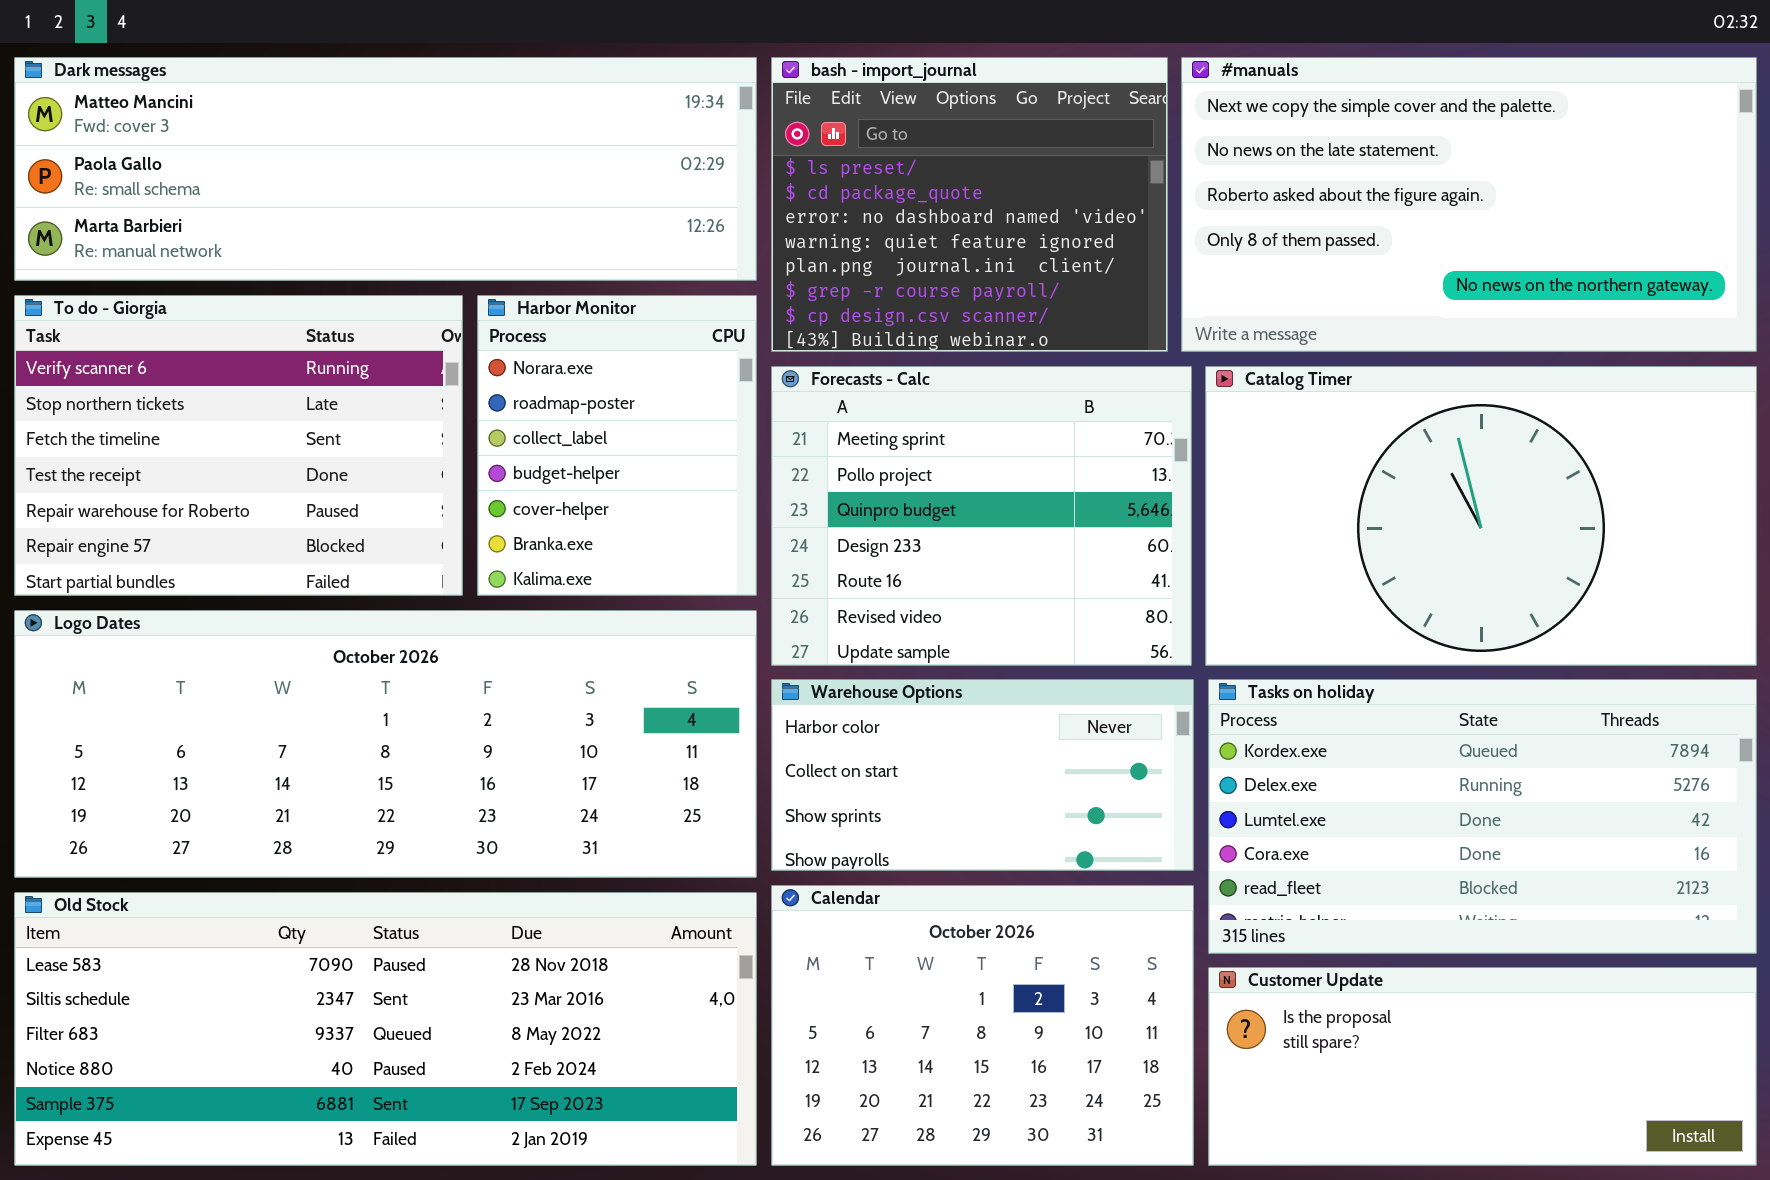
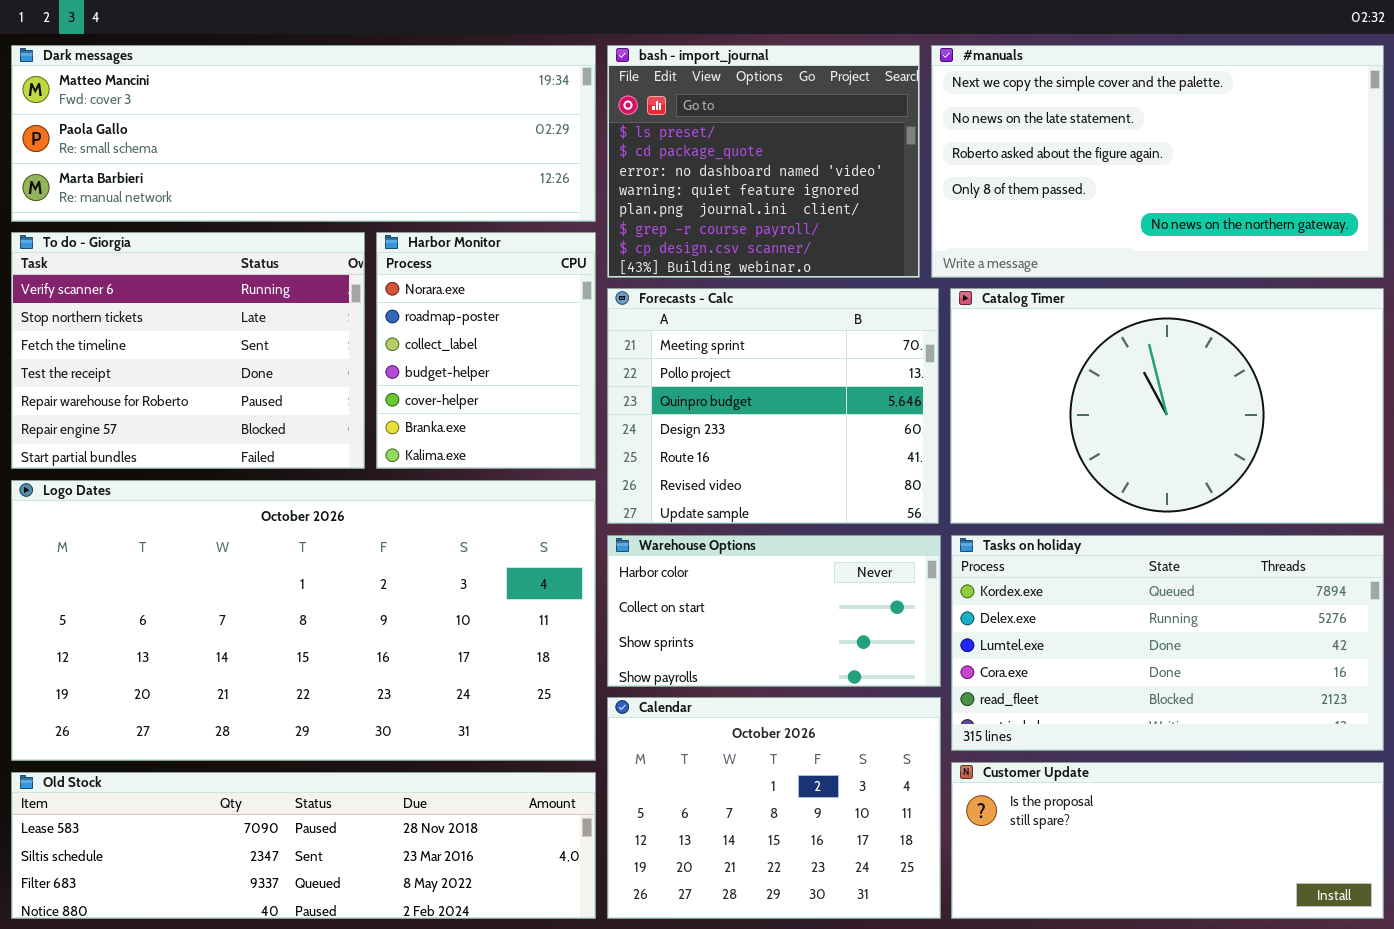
Logo Dates: [14,610,757,878] -> [11,480,596,761], resized
Old Stock: [14,892,757,1166] -> [11,772,596,919], resized

